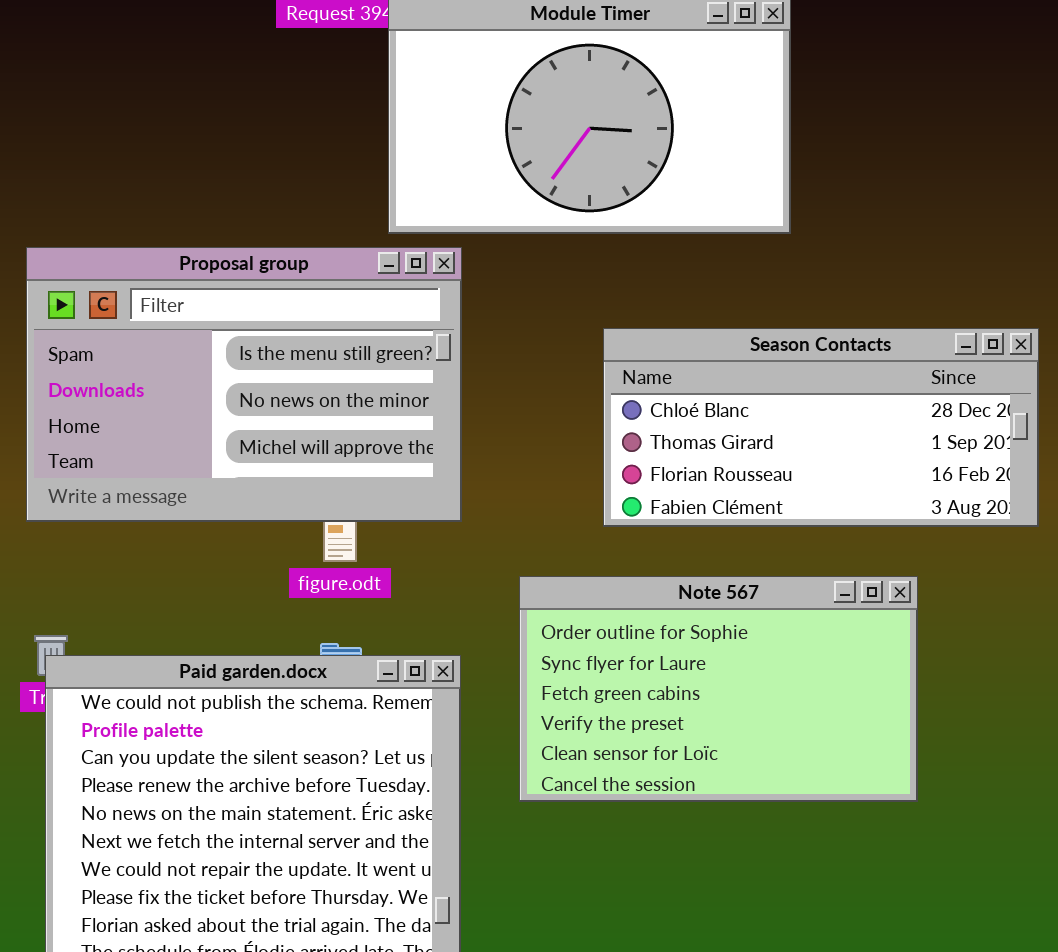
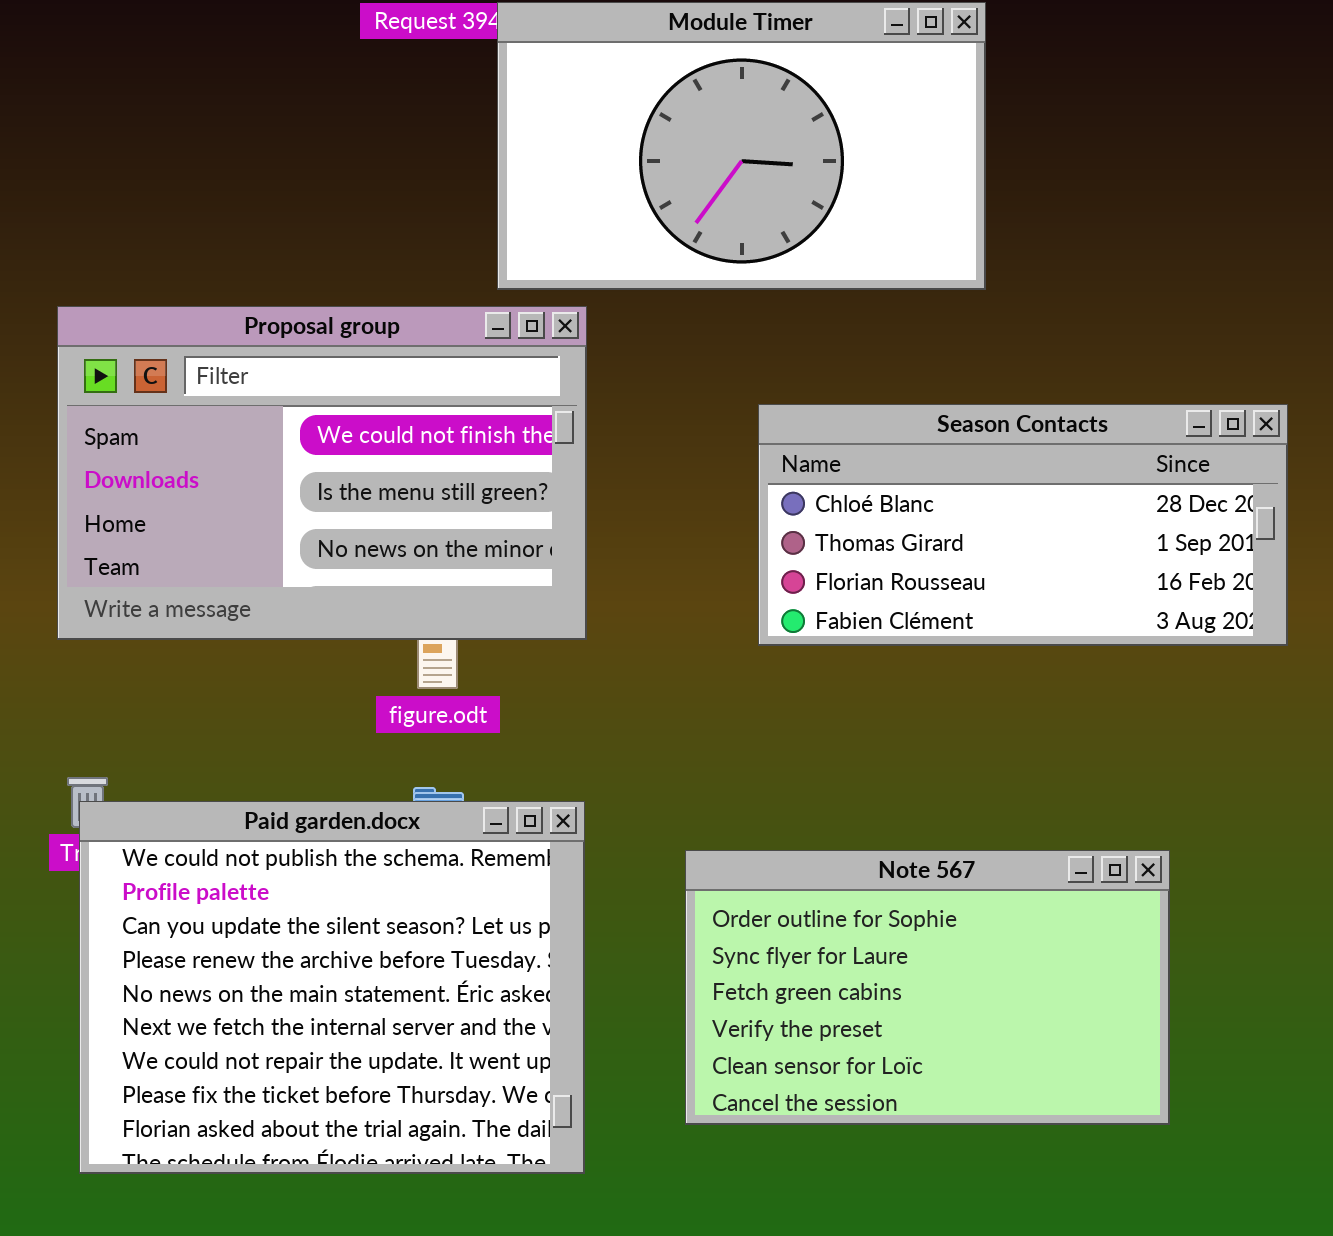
Proposal group: [26,247,462,522] -> [57,306,587,640], scrolled up 1 row
Note 567: [519,576,918,802] -> [685,850,1170,1125], moved

